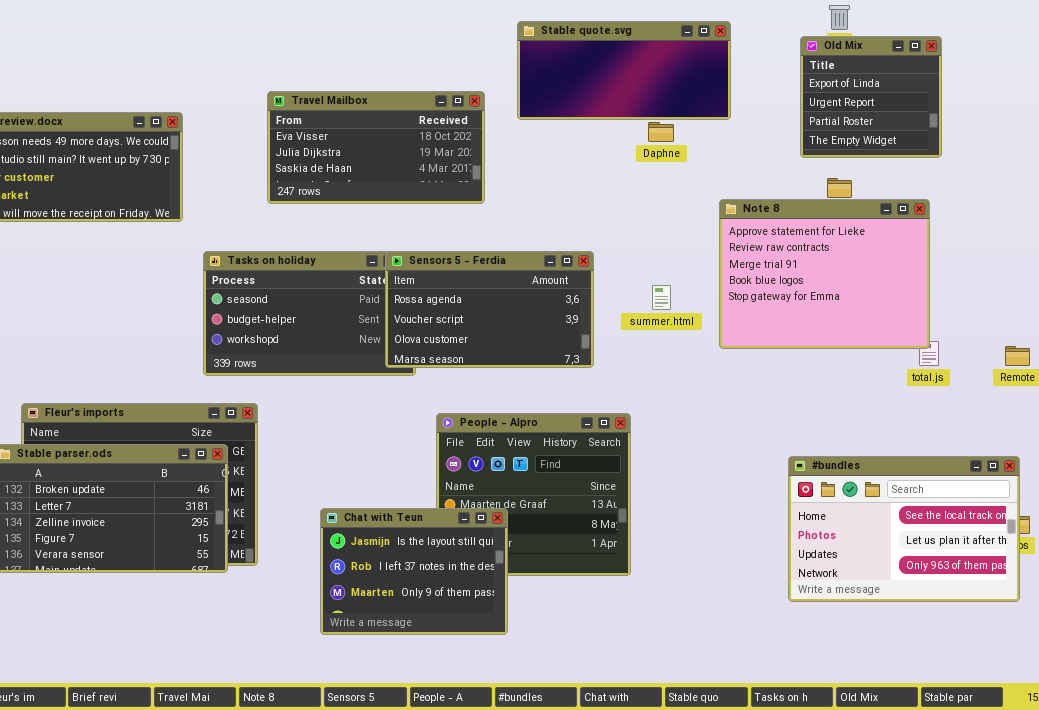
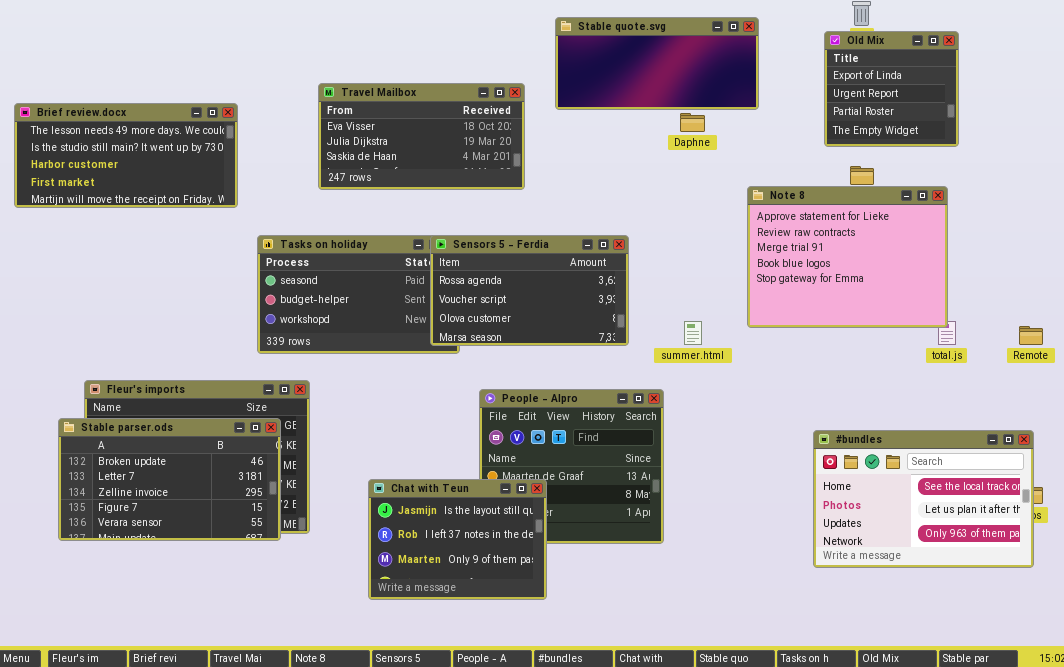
summer.html: [652,285,671,310] -> [684,321,702,345], moved

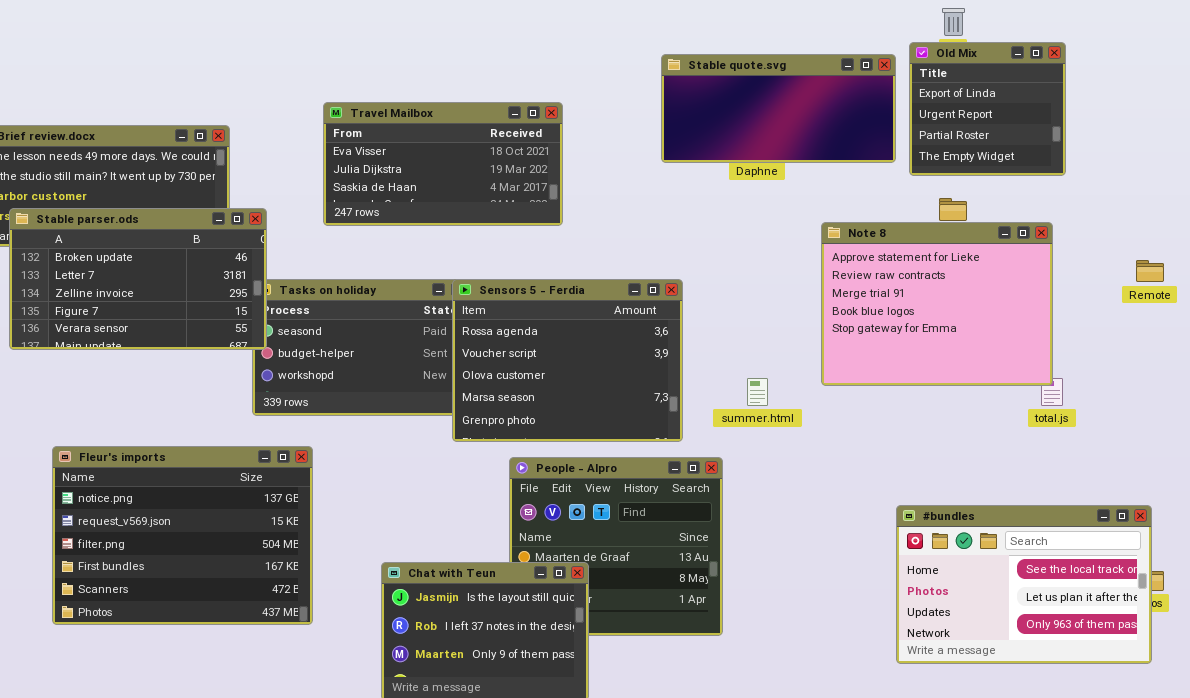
Stable quote.svg: [555,17,759,110] -> [661,54,896,163], moved
Sensors 5 - Ferdia: [430,235,629,346] -> [452,279,683,442], resized
Remote: [1019,326,1043,345] -> [1136,260,1164,282], moved
Stable parser.ods: [58,418,281,541] -> [9,208,267,350], moved

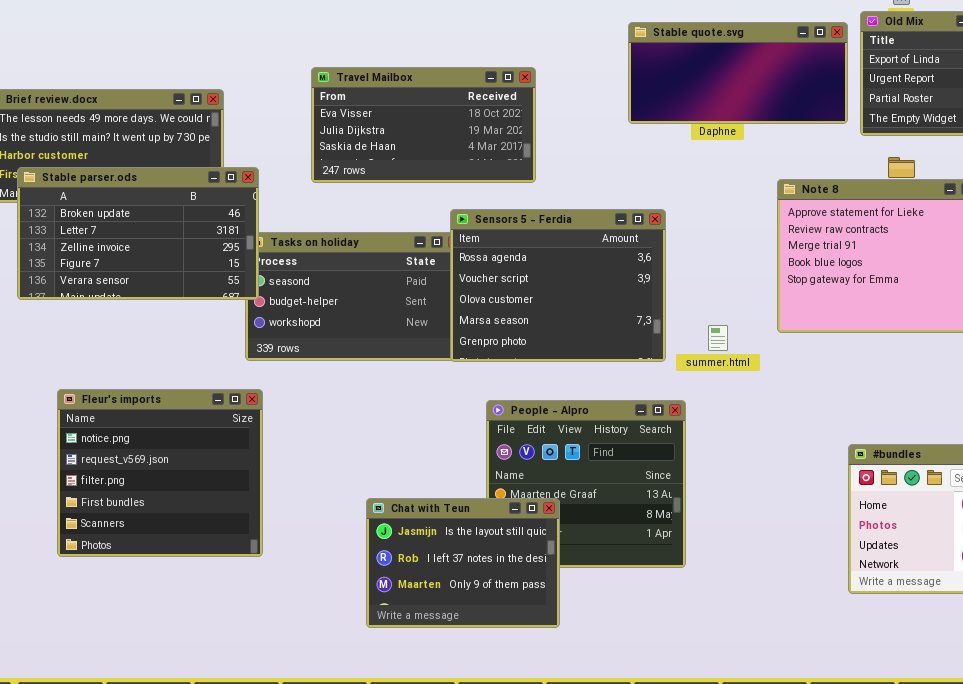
Sensors 5 - Ferdia: [452,279,683,442] -> [450,209,666,362], moved
Fleur's imports: [52,446,313,625] -> [57,389,263,557], resized

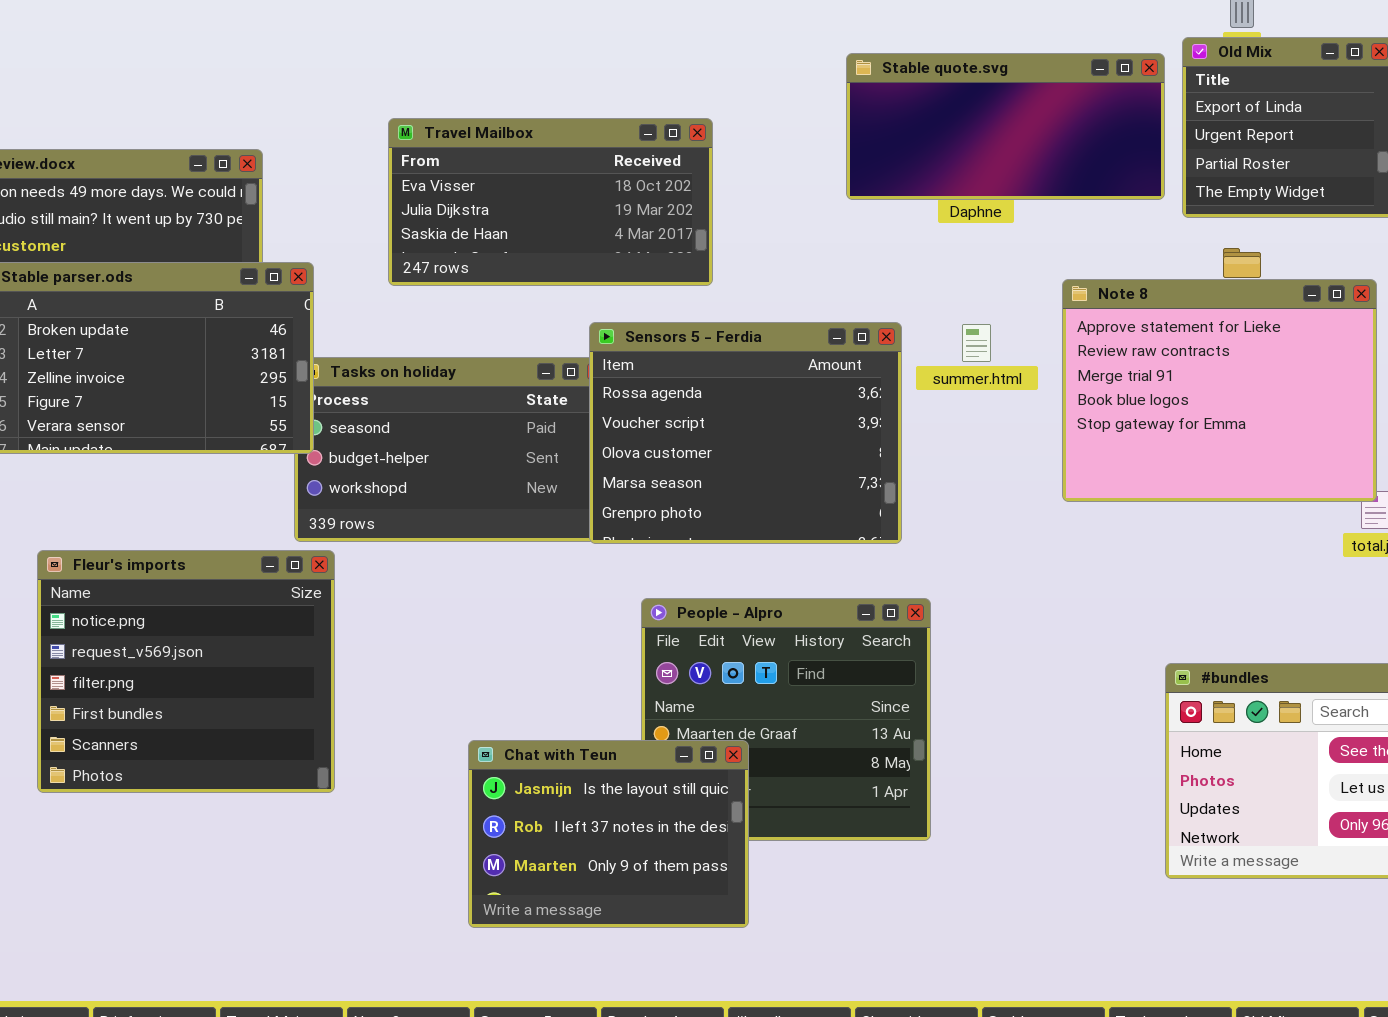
summer.html: [708,325,728,351] -> [962,324,991,362], moved
Fleur's imports: [57,389,263,557] -> [37,550,335,793], moved

